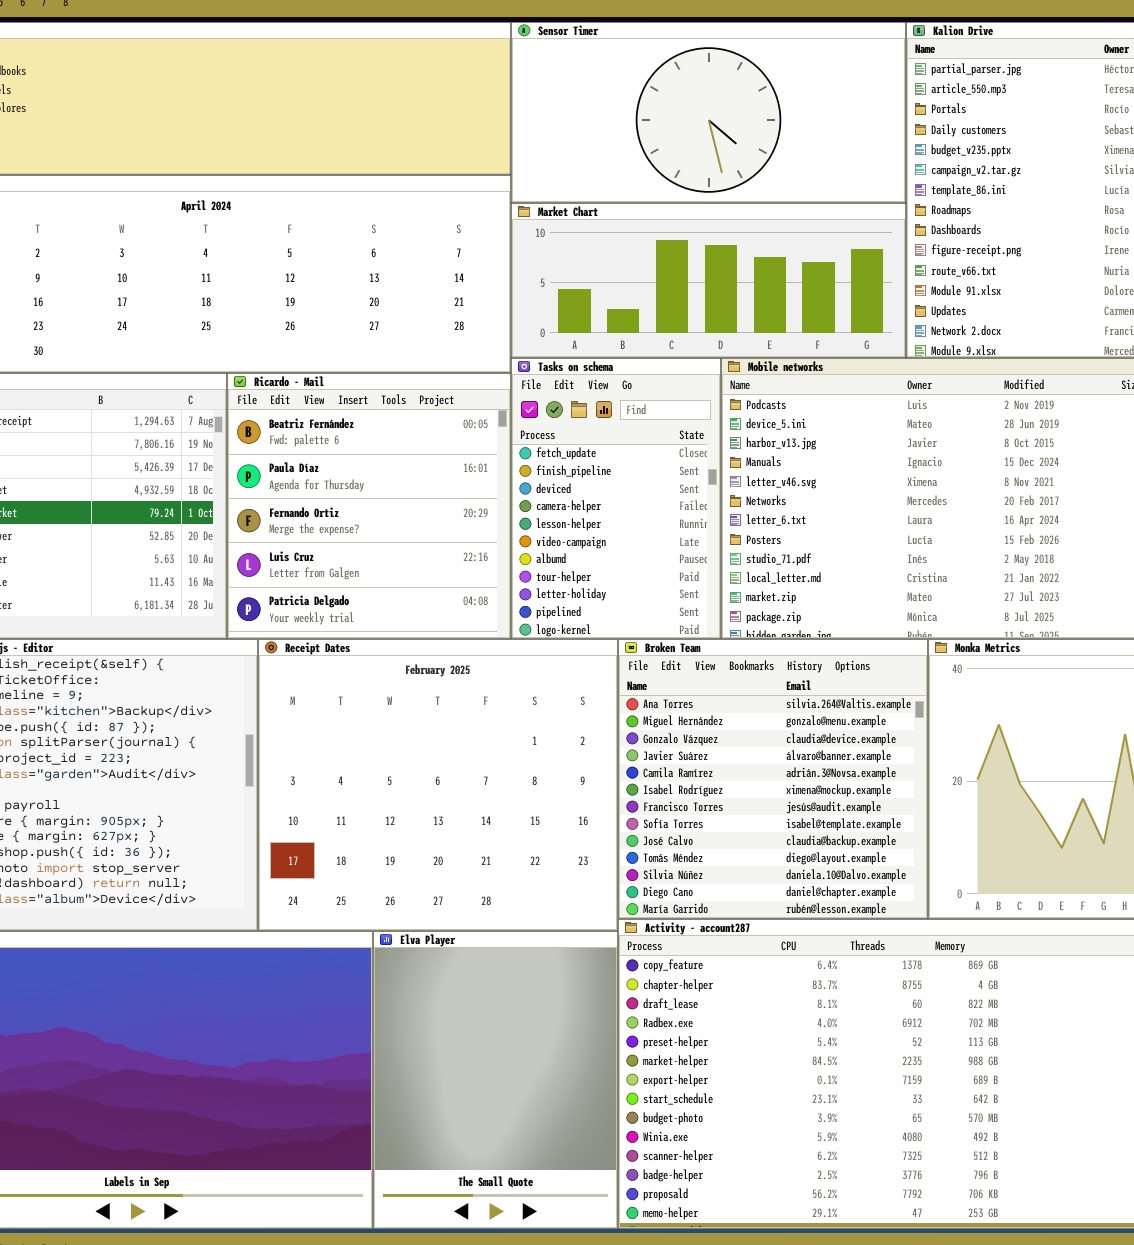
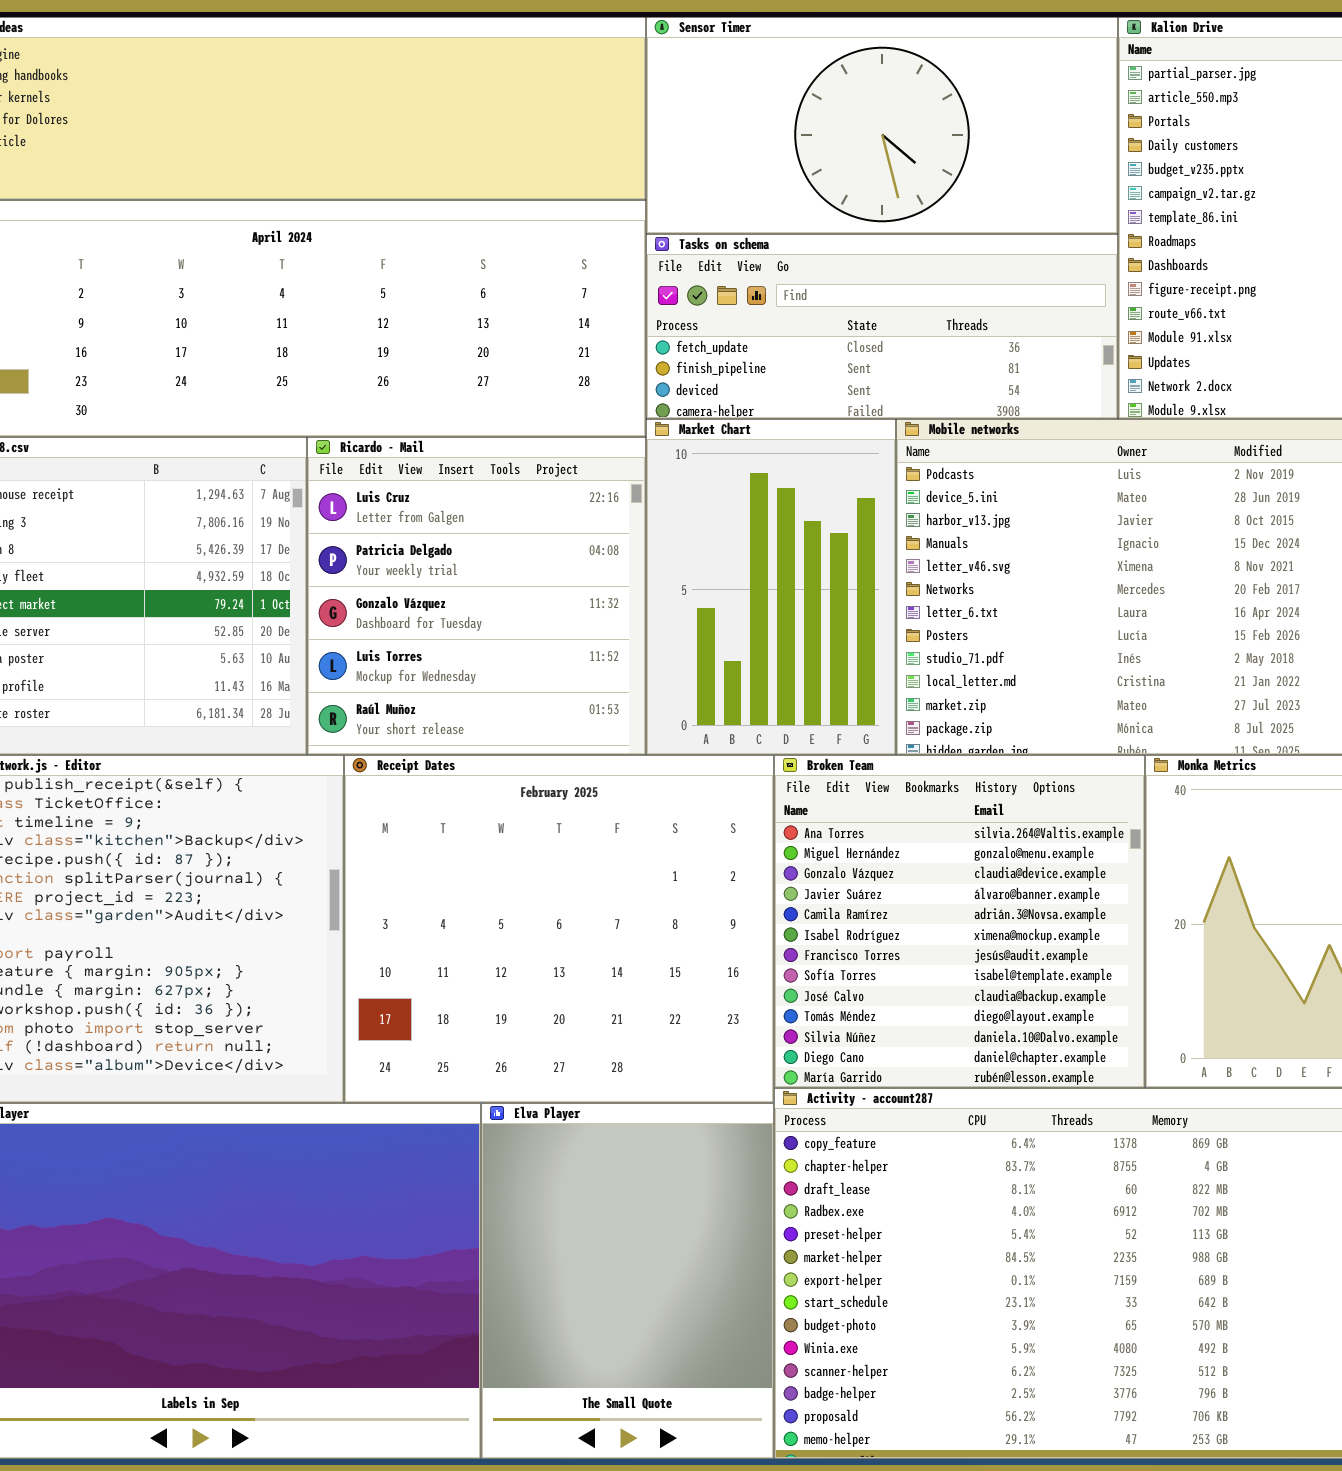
Market Chart: [511,203,906,358] -> [646,419,896,755], moved, resized
Tasks on schema: [511,358,721,639] -> [646,234,1118,419], moved, resized
Ricardo - Mail: [227,373,511,639] -> [307,437,646,755], scrolled down 3 rows

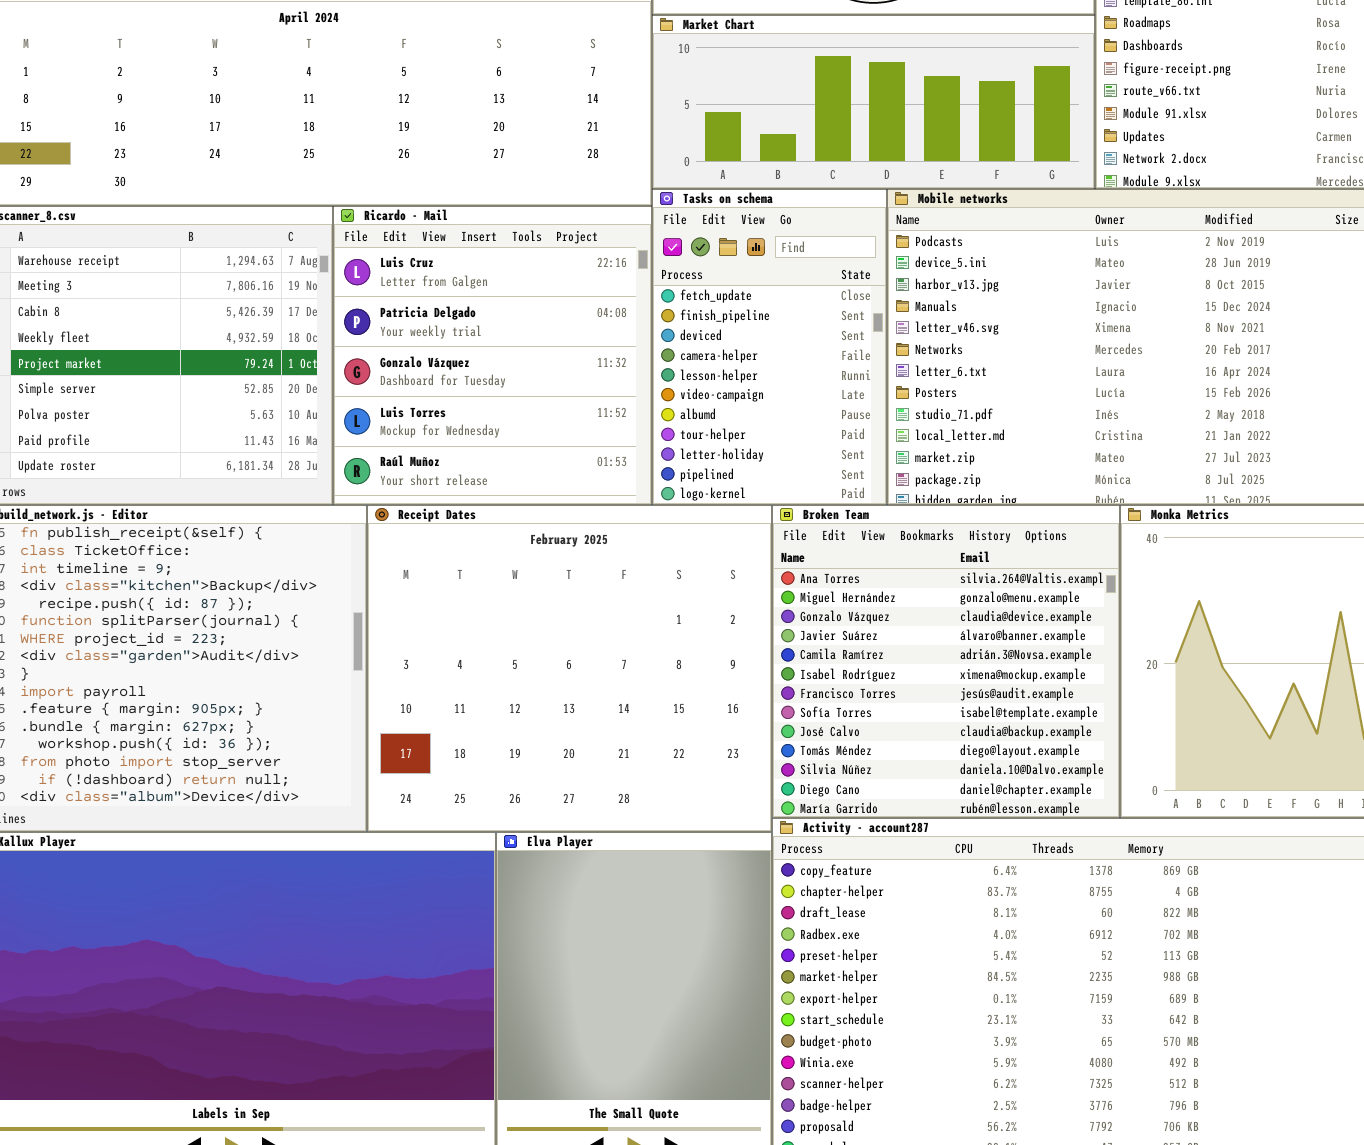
Tasks on schema: [646,234,1118,419] -> [652,189,887,505], moved, resized
Market Chart: [646,419,896,755] -> [652,15,1095,189], moved, resized

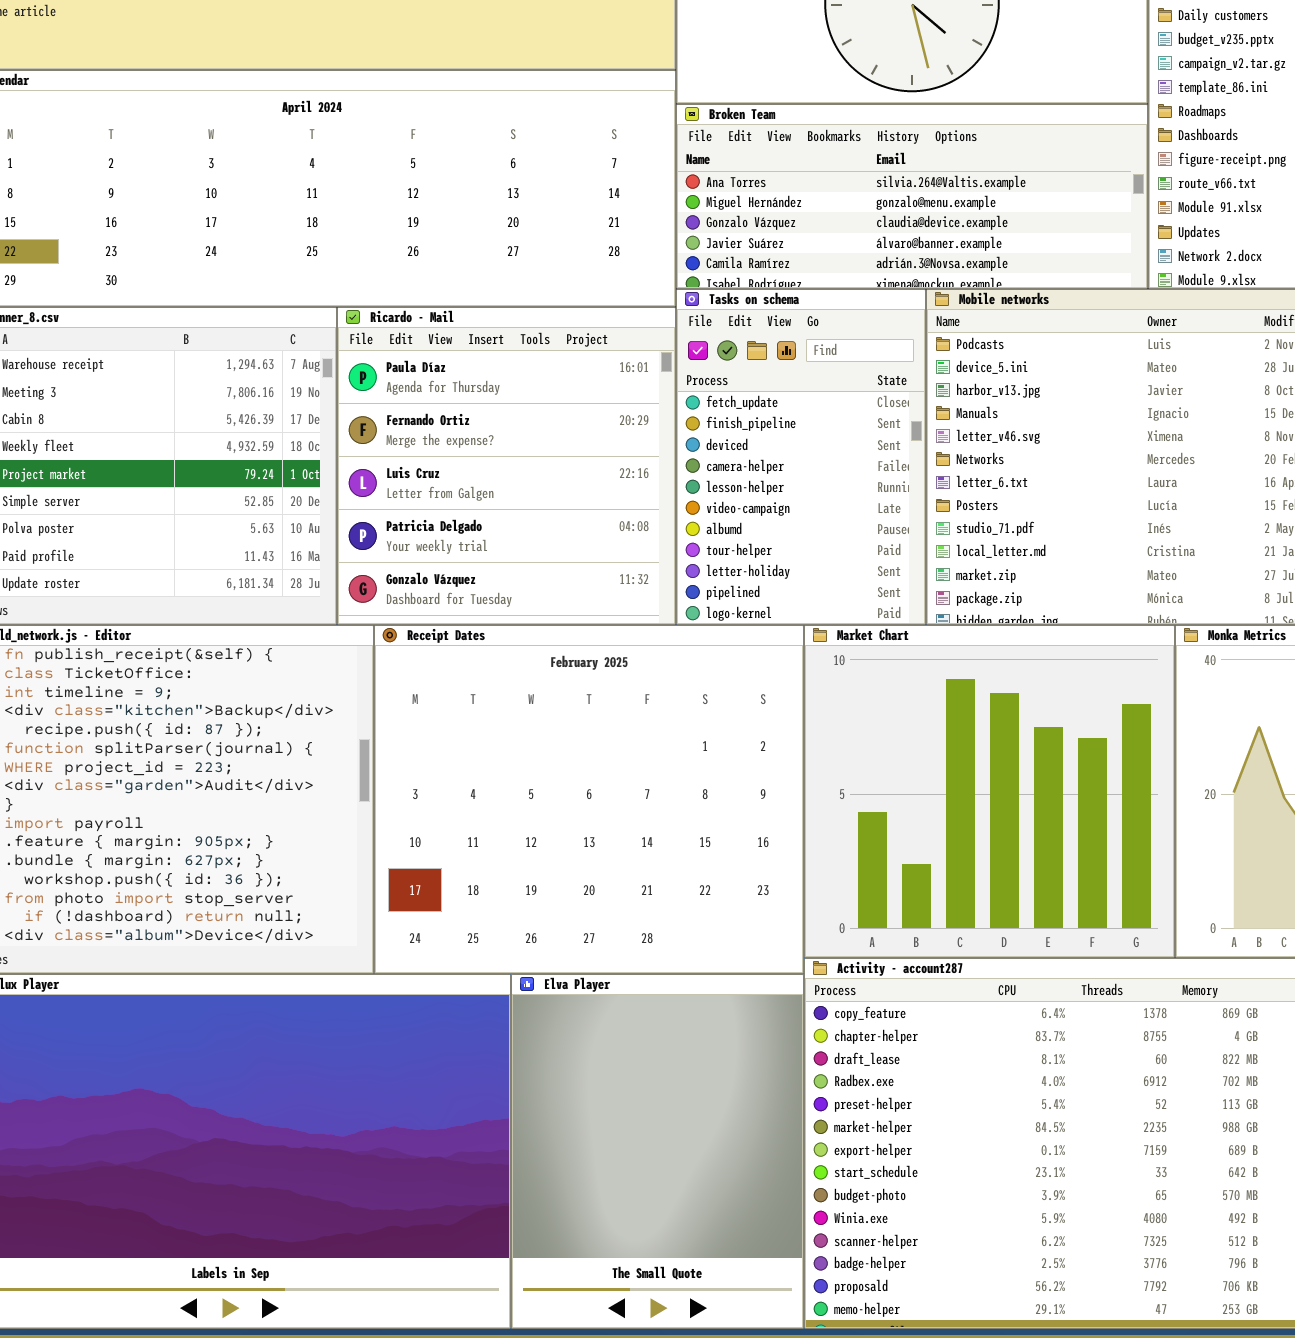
Market Chart: [652,15,1095,189] -> [804,625,1175,958], moved, resized
Ricardo - Mail: [333,206,652,505] -> [337,307,676,625], scrolled up 2 rows
Broken Team: [772,505,1120,818] -> [676,104,1148,289], moved, resized

